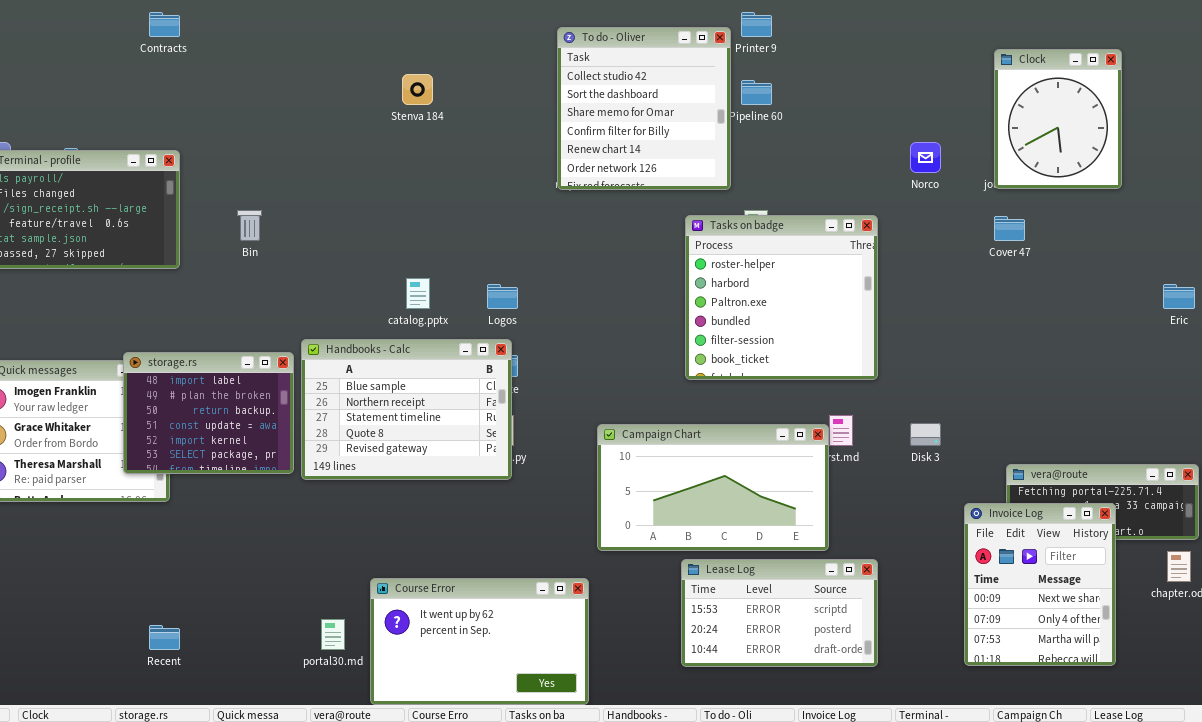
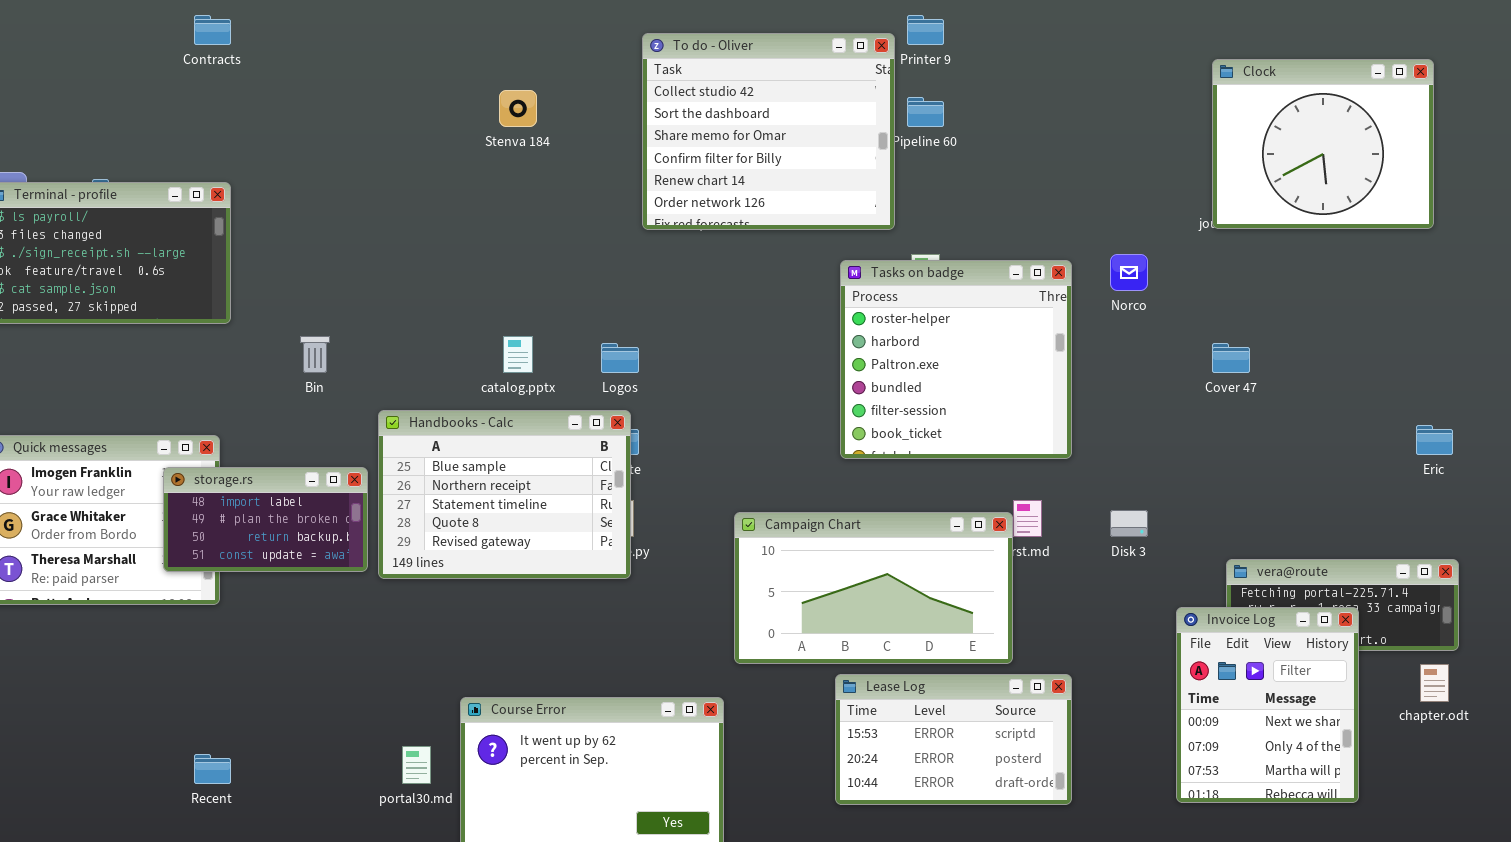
To do - Oliver: [557,27,731,190] -> [642,33,895,230], resized
Clock: [994,49,1122,189] -> [1212,59,1434,229], resized
Norco: [910,142,941,173] -> [1110,254,1148,291], moved
Bin: [237,210,262,241] -> [300,336,330,373], moved
Cover 47: [994,216,1025,241] -> [1212,343,1250,373], moved
Eric: [1163,284,1195,309] -> [1416,425,1453,455], moved
storage.rs: [123,352,294,474] -> [163,467,368,572], resized

